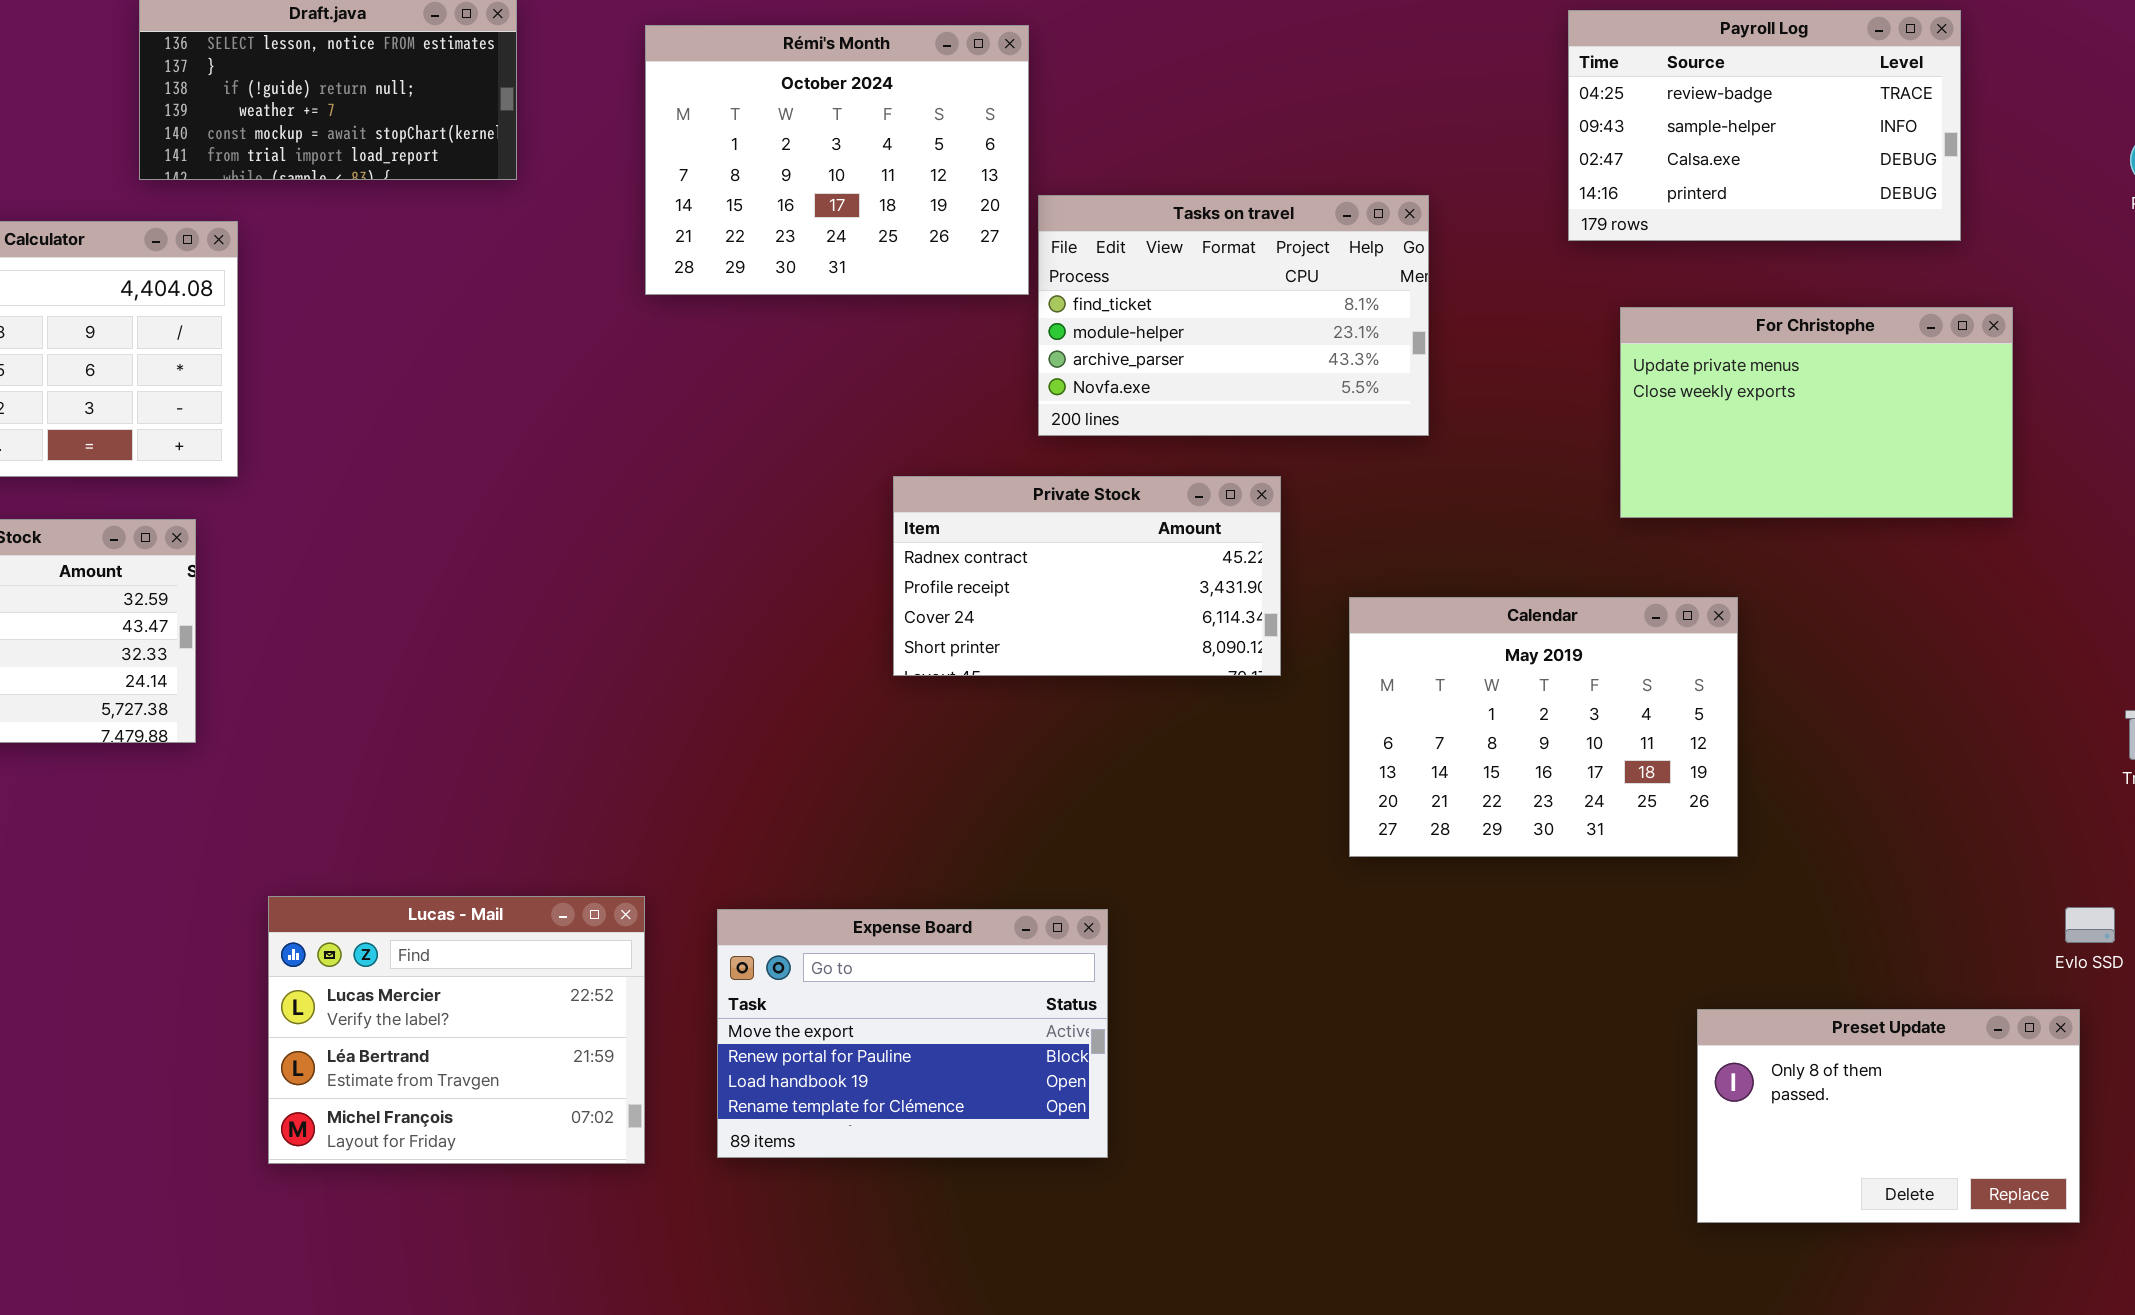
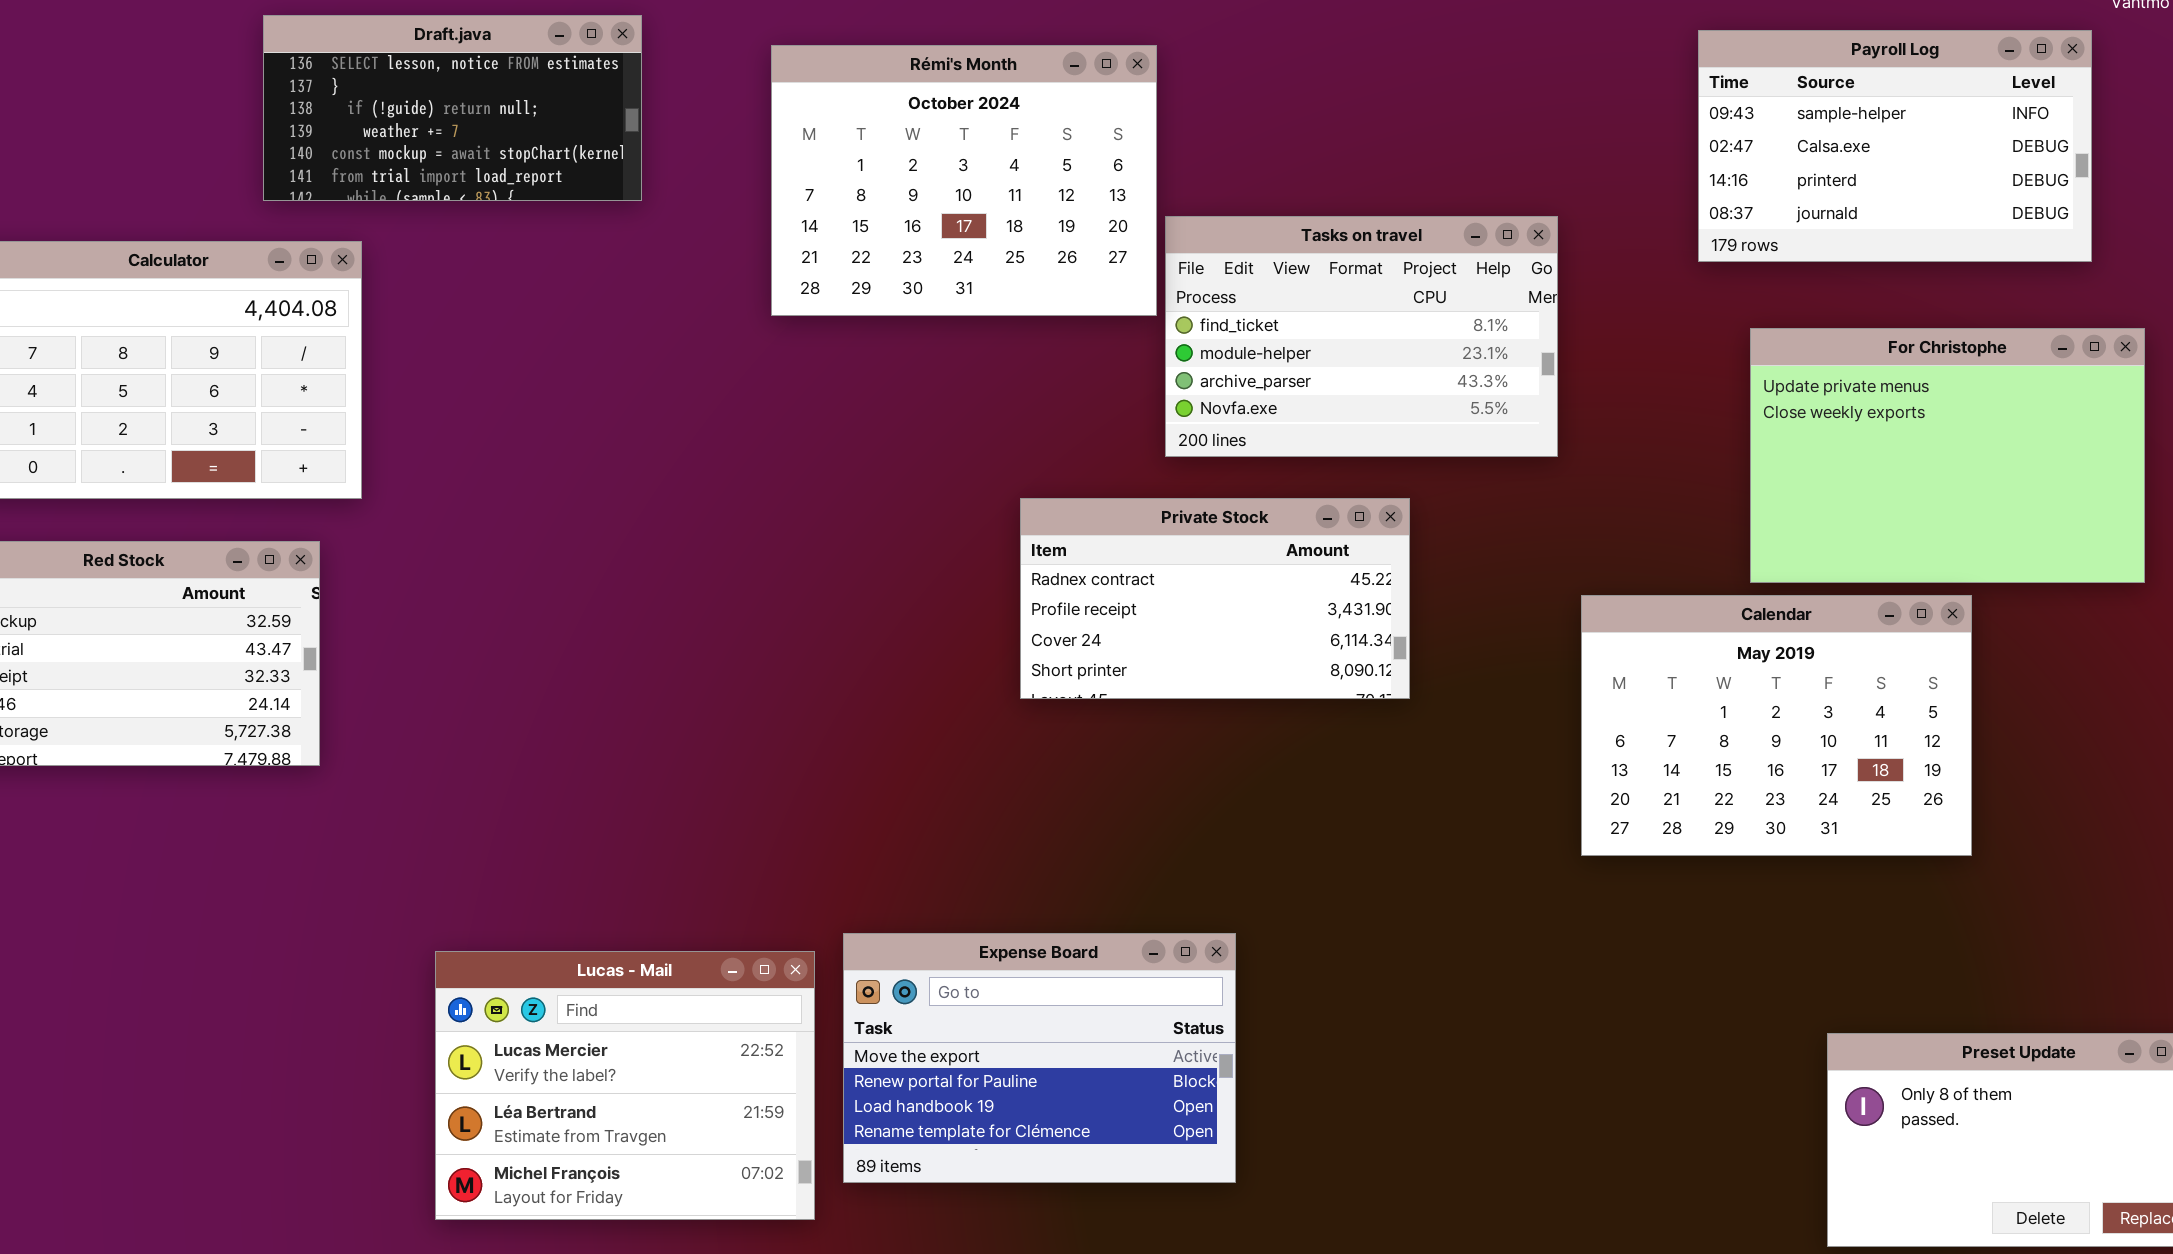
Payroll Log: [1568,10,1961,241] -> [1698,30,2092,262], scrolled down 1 row
For Christophe: [1620,307,2013,518] -> [1750,328,2145,583], resized
Calendar: [1349,597,1738,857] -> [1581,595,1972,856], moved
Lucas - Mail: [268,896,645,1164] -> [435,951,815,1220], moved

